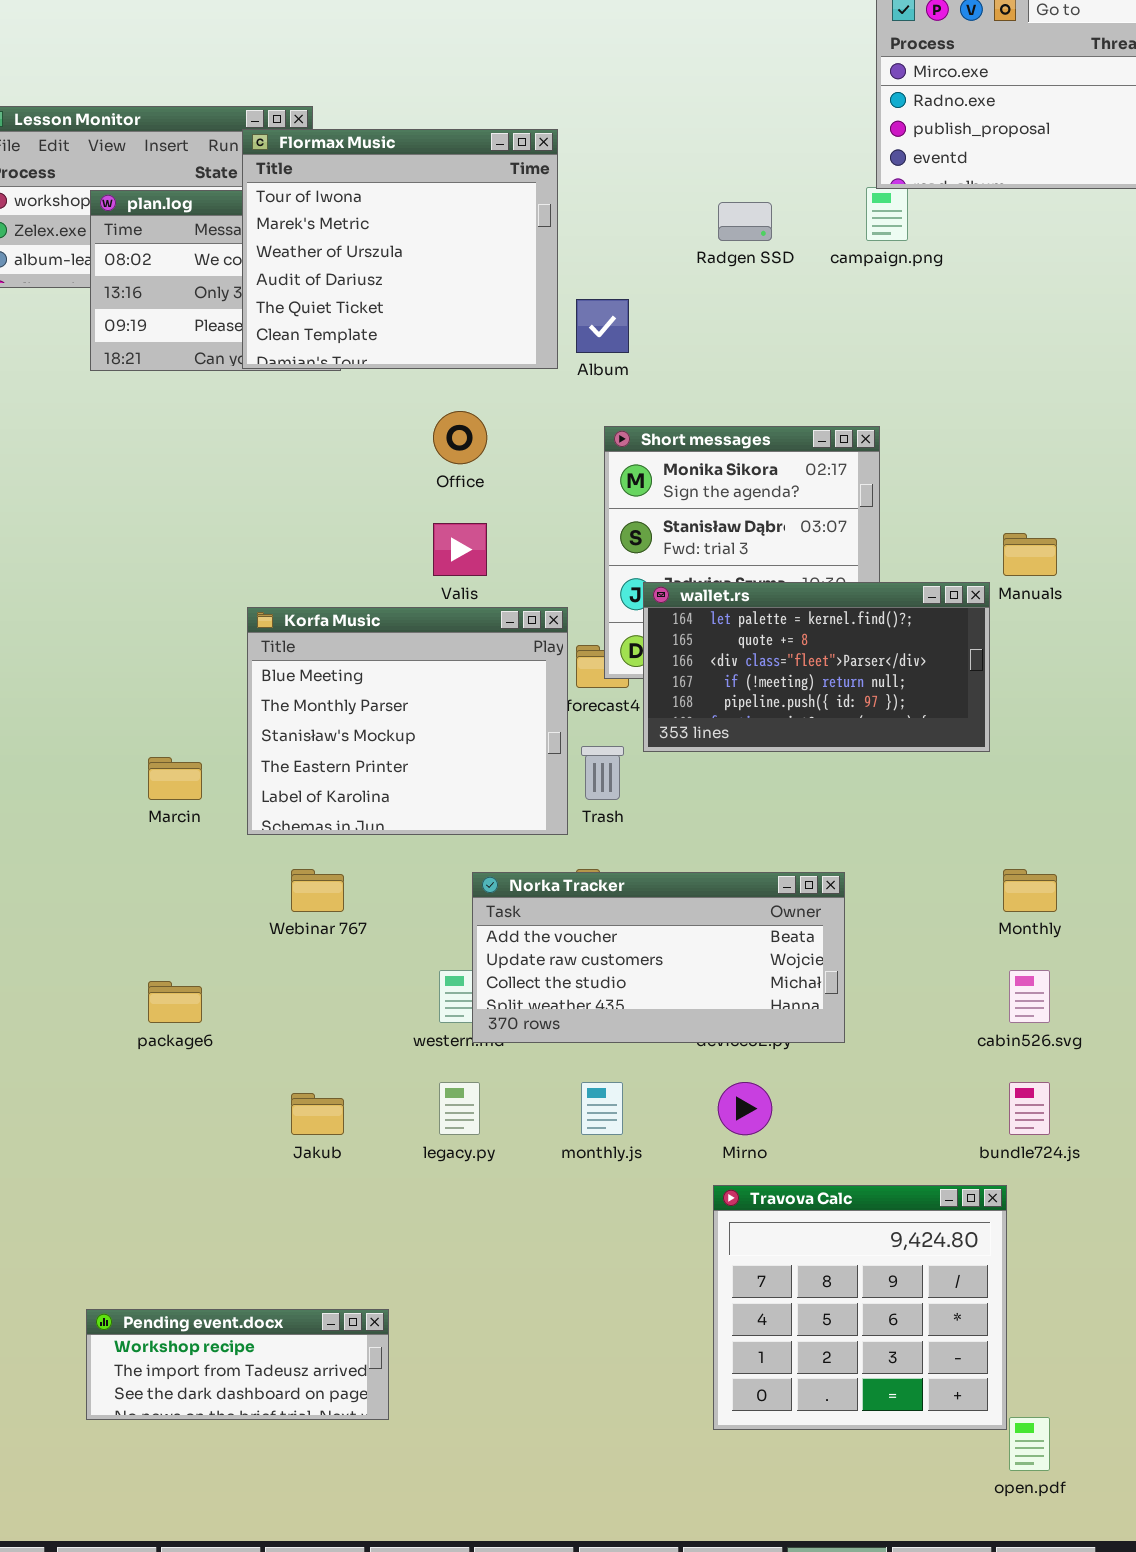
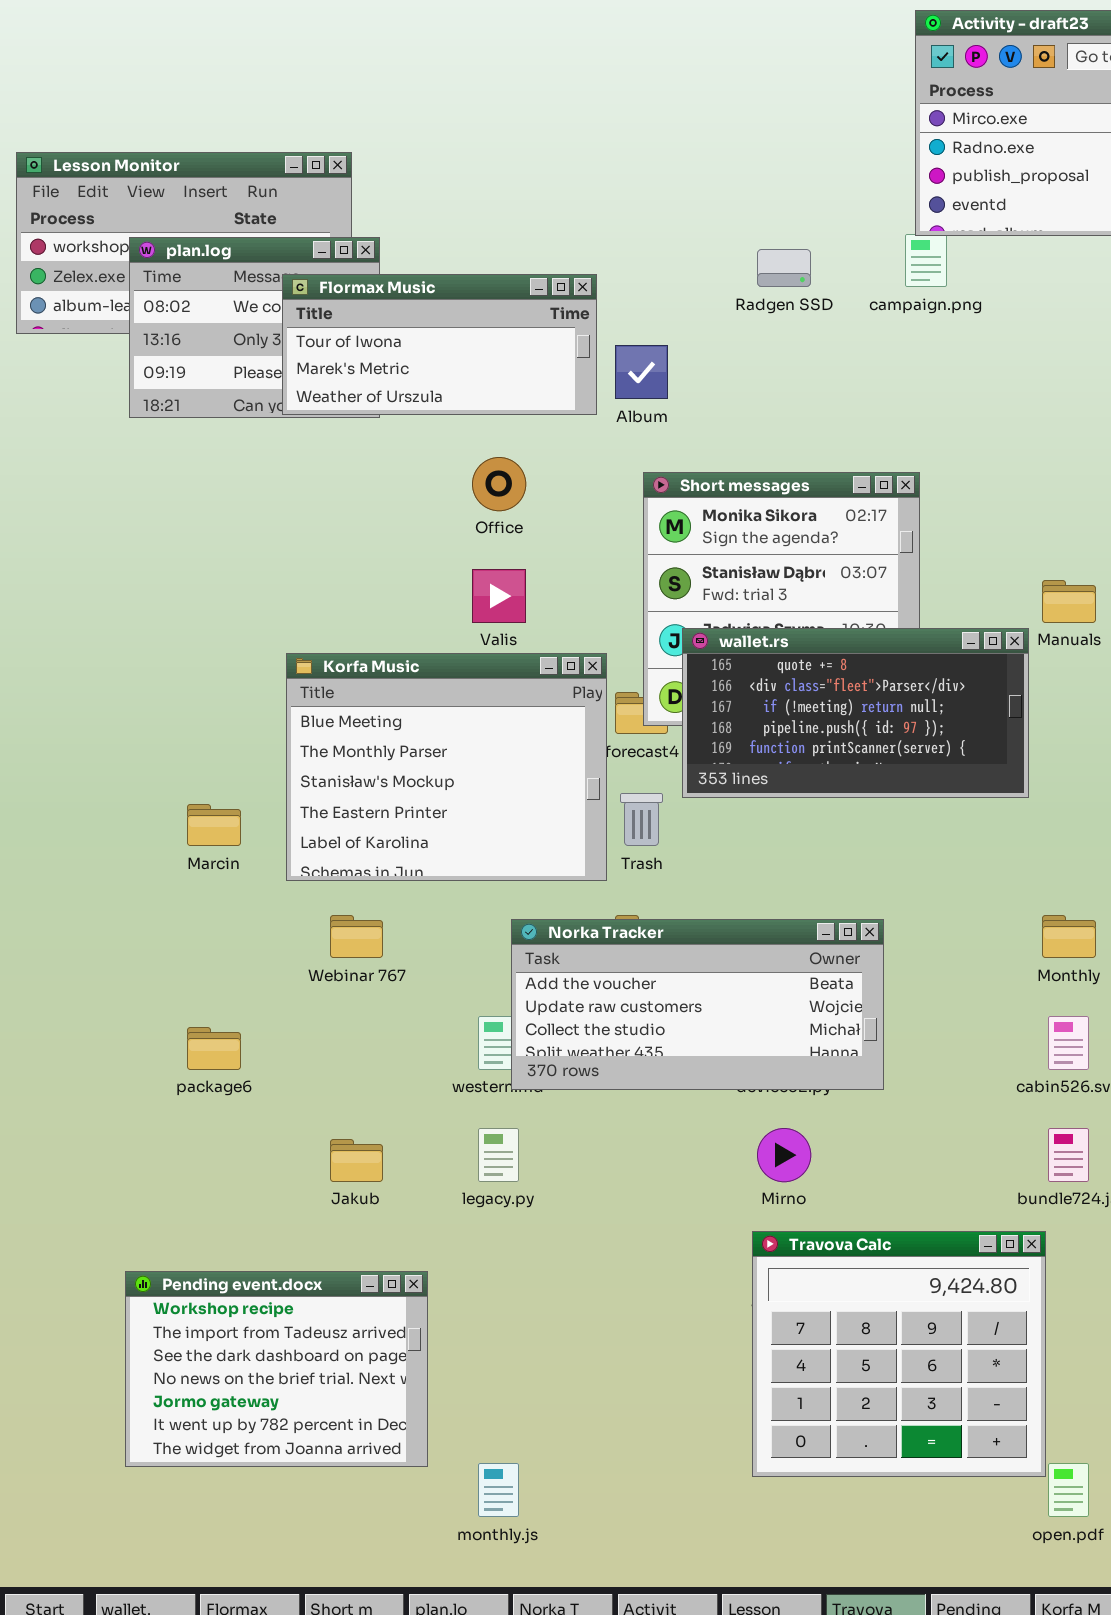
Flormax Music: [242,129,558,369] -> [282,274,597,415], resized
wallet.rs: [643,582,990,752] -> [682,628,1029,798], scrolled down 1 row
monthly.js: [581,1082,623,1135] -> [478,1463,519,1517], moved
Pending event.docx: [86,1309,389,1420] -> [125,1271,428,1467], resized

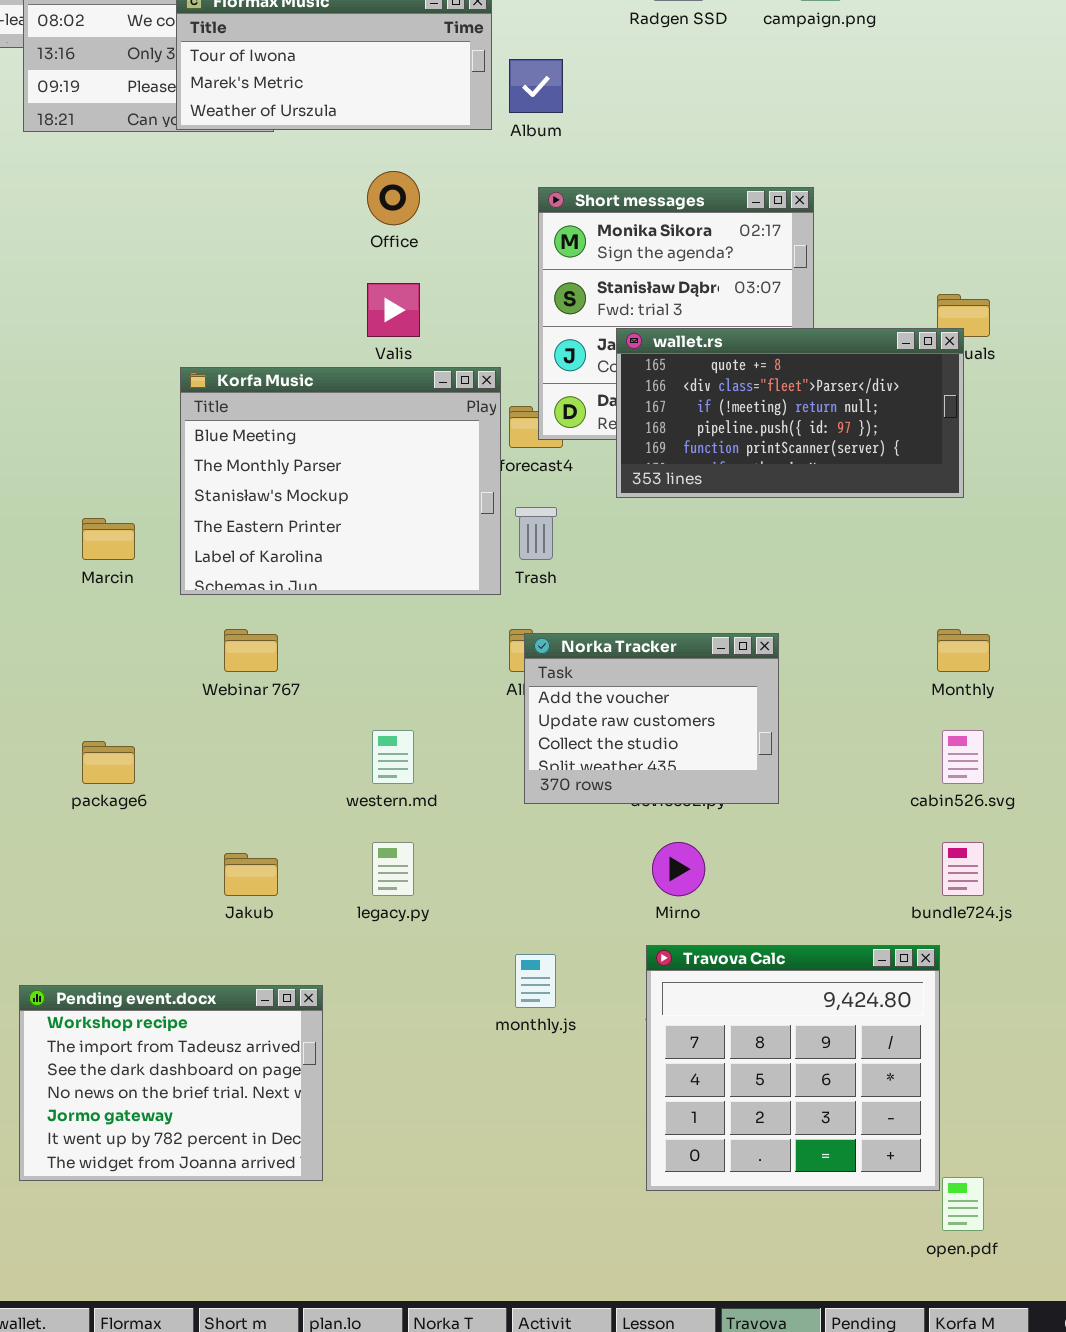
wallet.rs: [682,628,1029,798] -> [616,328,964,498], moved
Norka Tracker: [511,919,884,1090] -> [524,633,779,804], resized
monthly.js: [478,1463,519,1517] -> [515,954,556,1008], moved

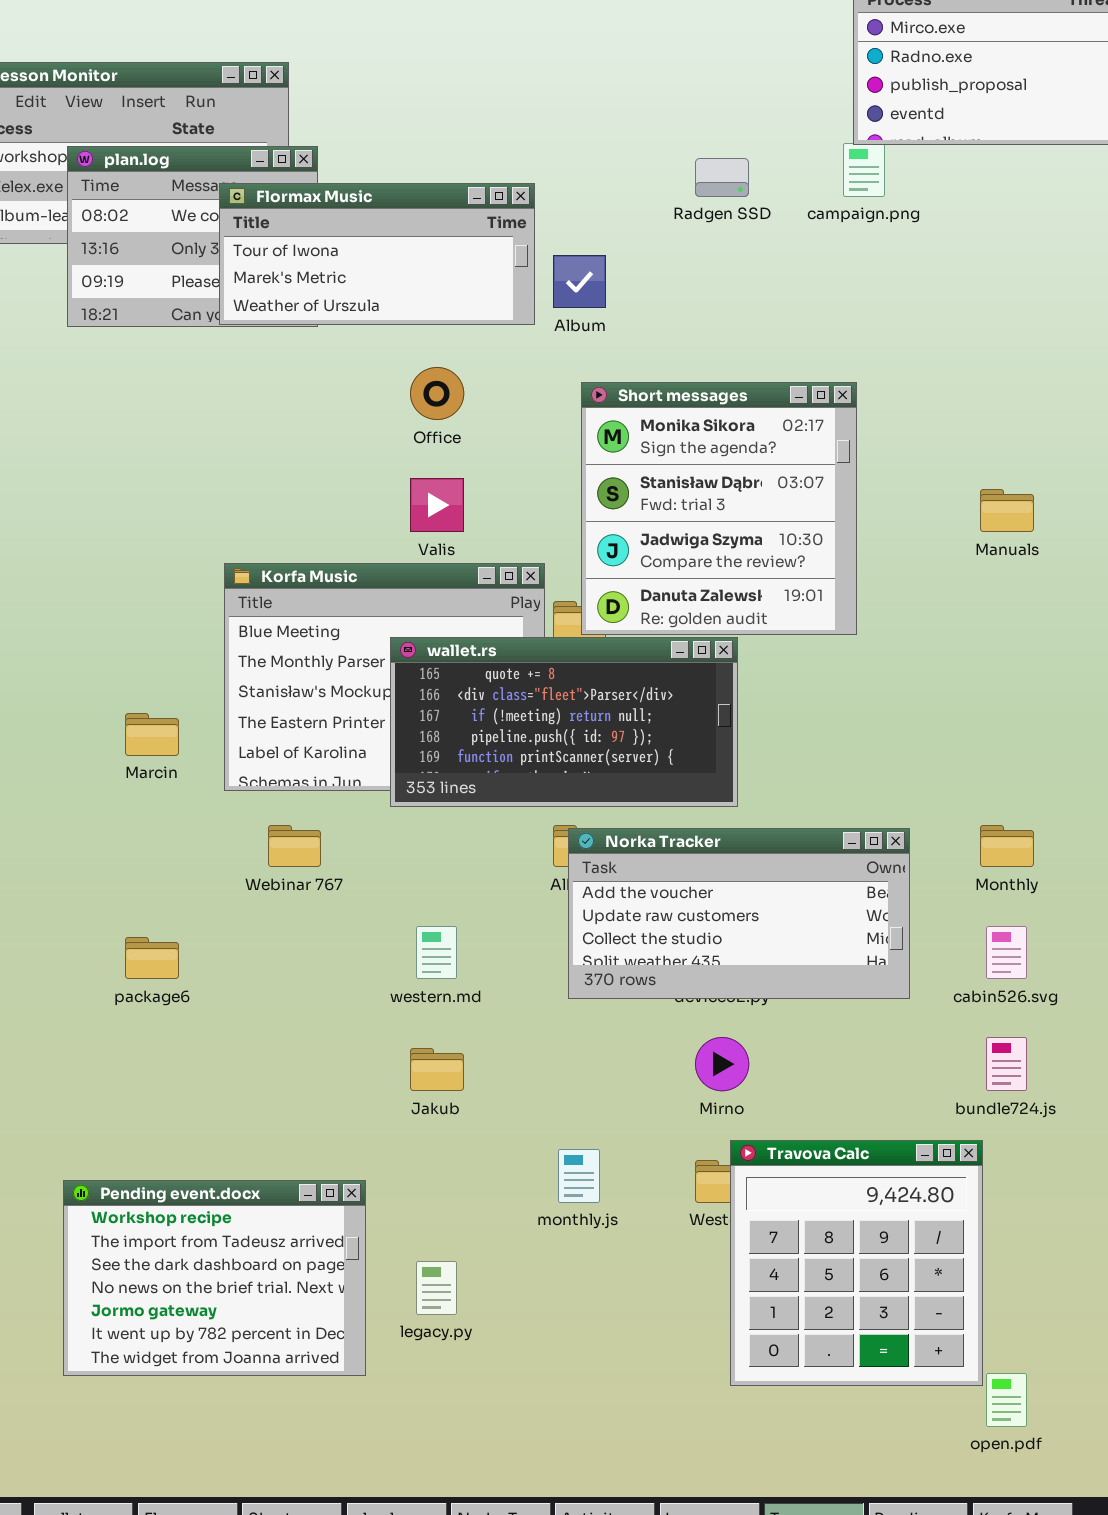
wallet.rs: [616,328,964,498] -> [390,637,738,807], moved
Norka Tracker: [524,633,779,804] -> [568,828,910,999], resized
legacy.py: [372,842,414,896] -> [416,1261,457,1315], moved
Jakub: [224,853,278,896] -> [410,1048,464,1091], moved
Travova Calc: [646,945,940,1191] -> [730,1140,983,1386], resized

